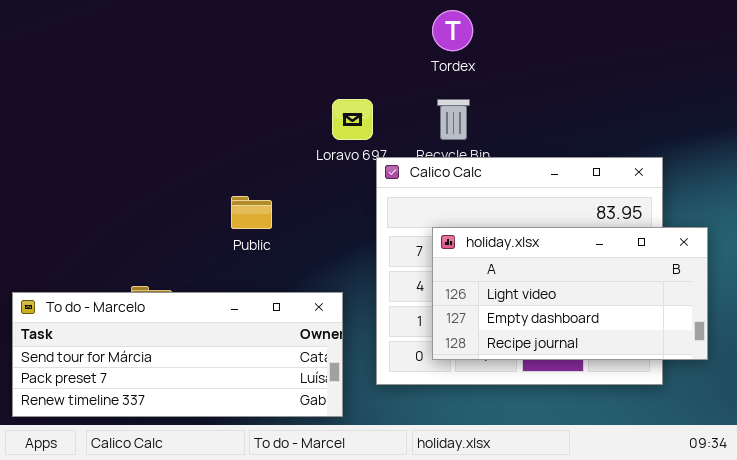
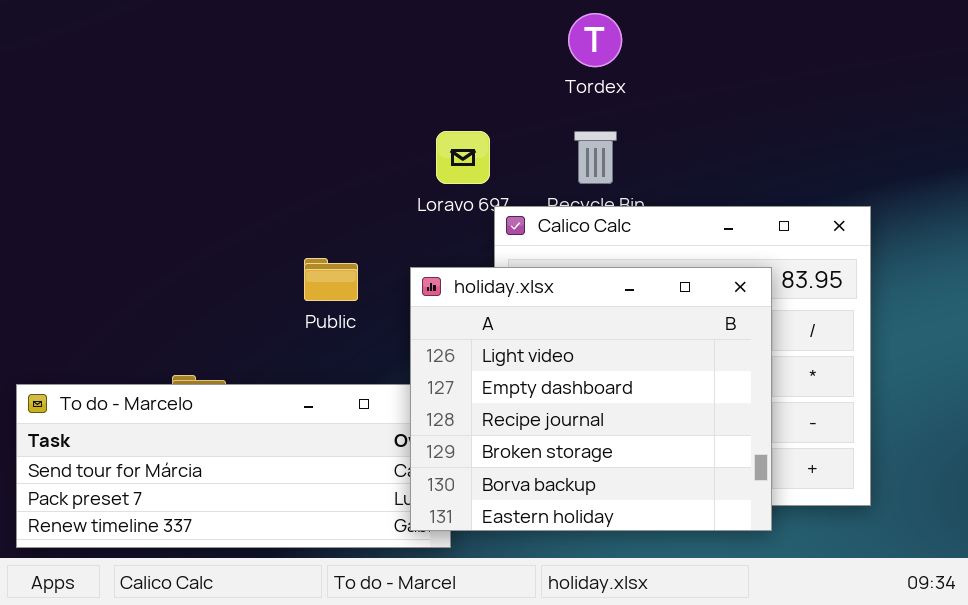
holiday.xlsx: [432,227,708,360] -> [410,267,772,531], moved, resized

